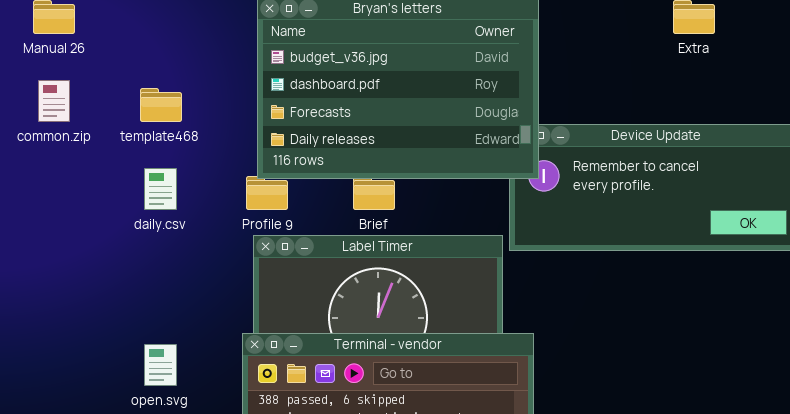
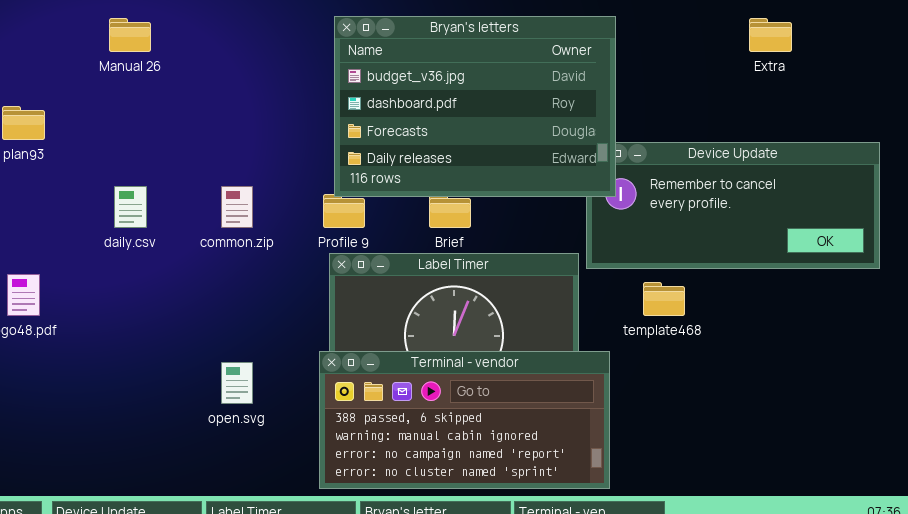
common.zip: [38,80,70,122] -> [221,186,253,228], moved
template468: [140,88,182,122] -> [643,282,685,316], moved
daily.csv: [144,168,177,210] -> [114,186,147,228], moved

